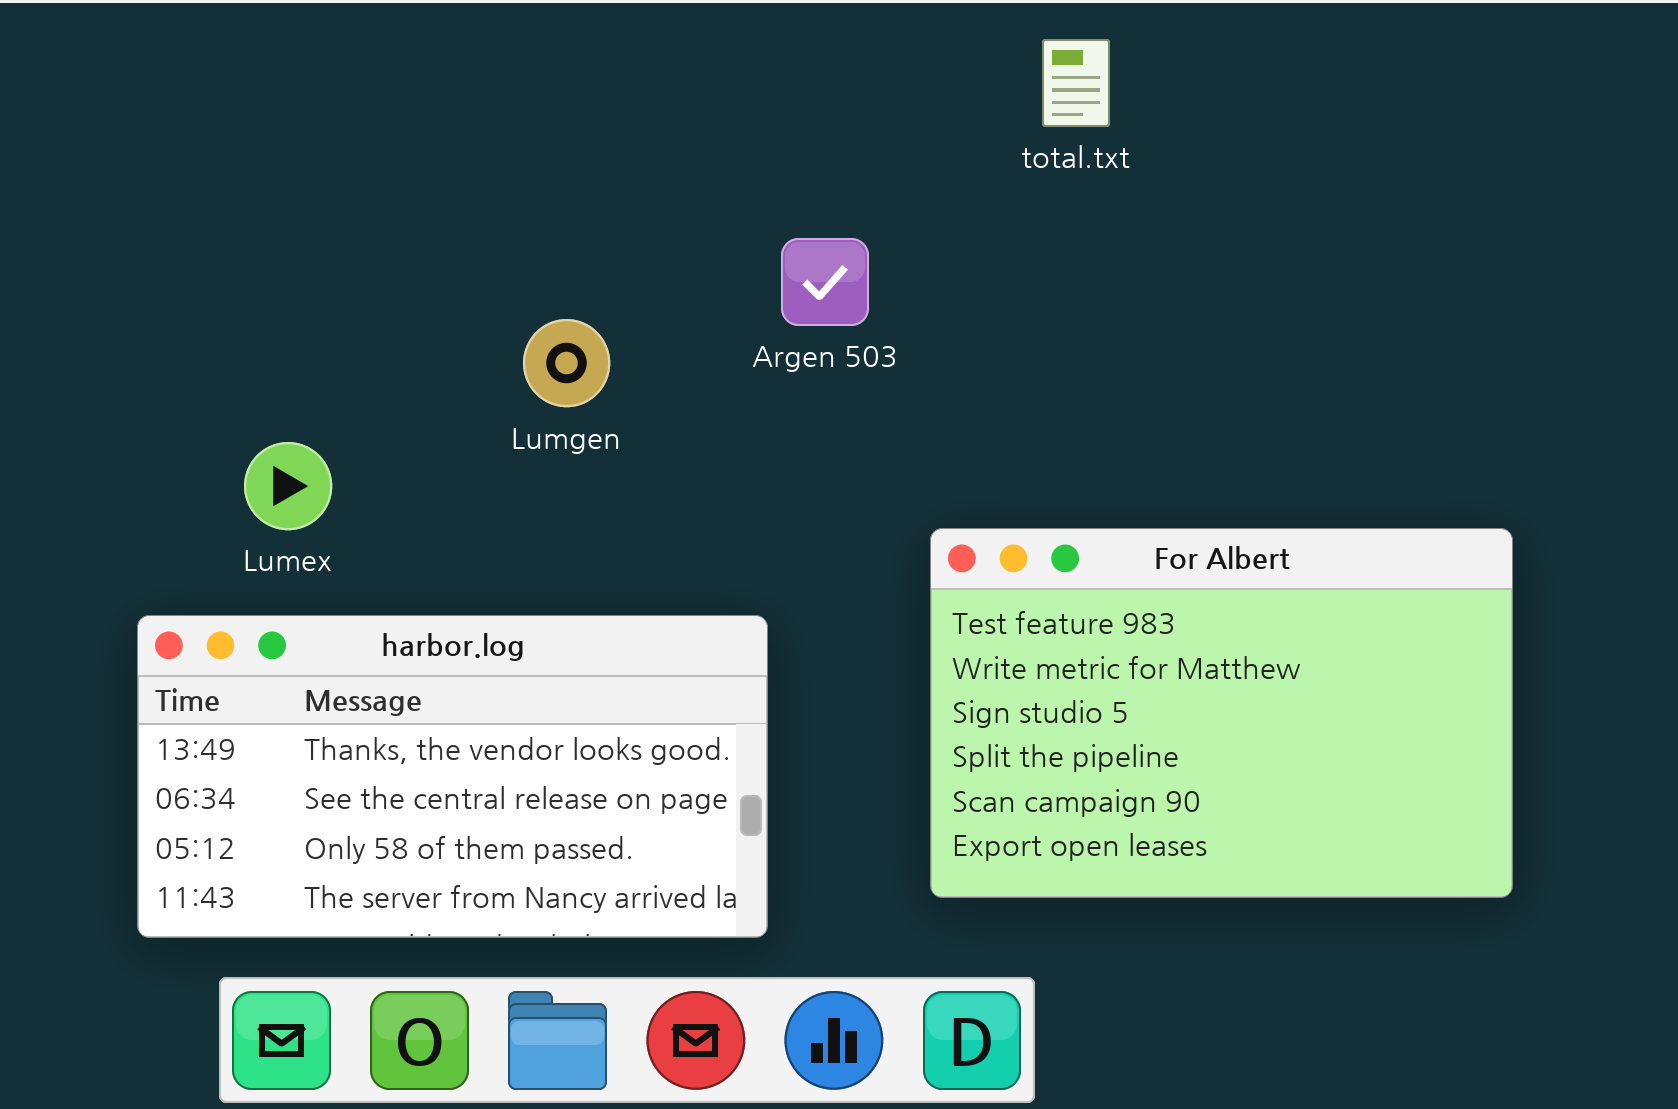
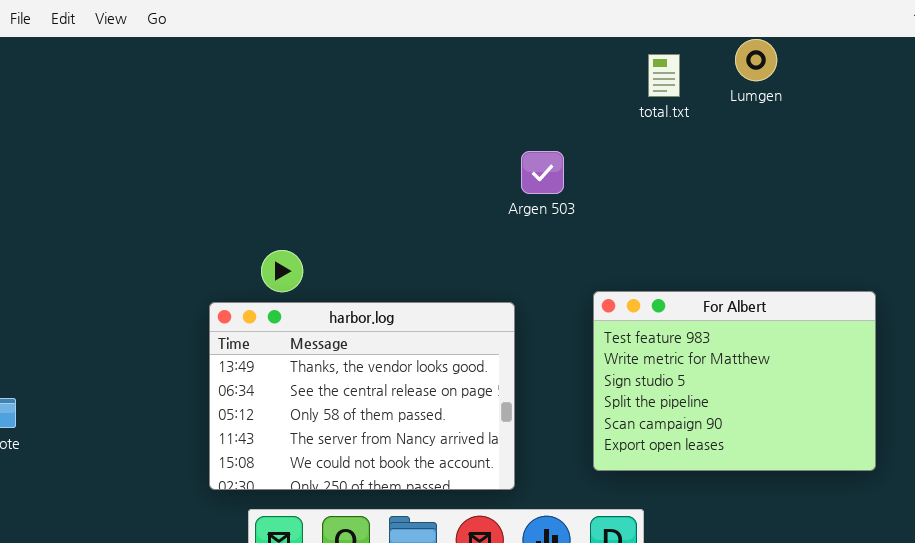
Lumgen: [523,319,610,407] -> [735,39,777,81], moved
harbor.log: [137,615,768,938] -> [209,302,515,490], resized

